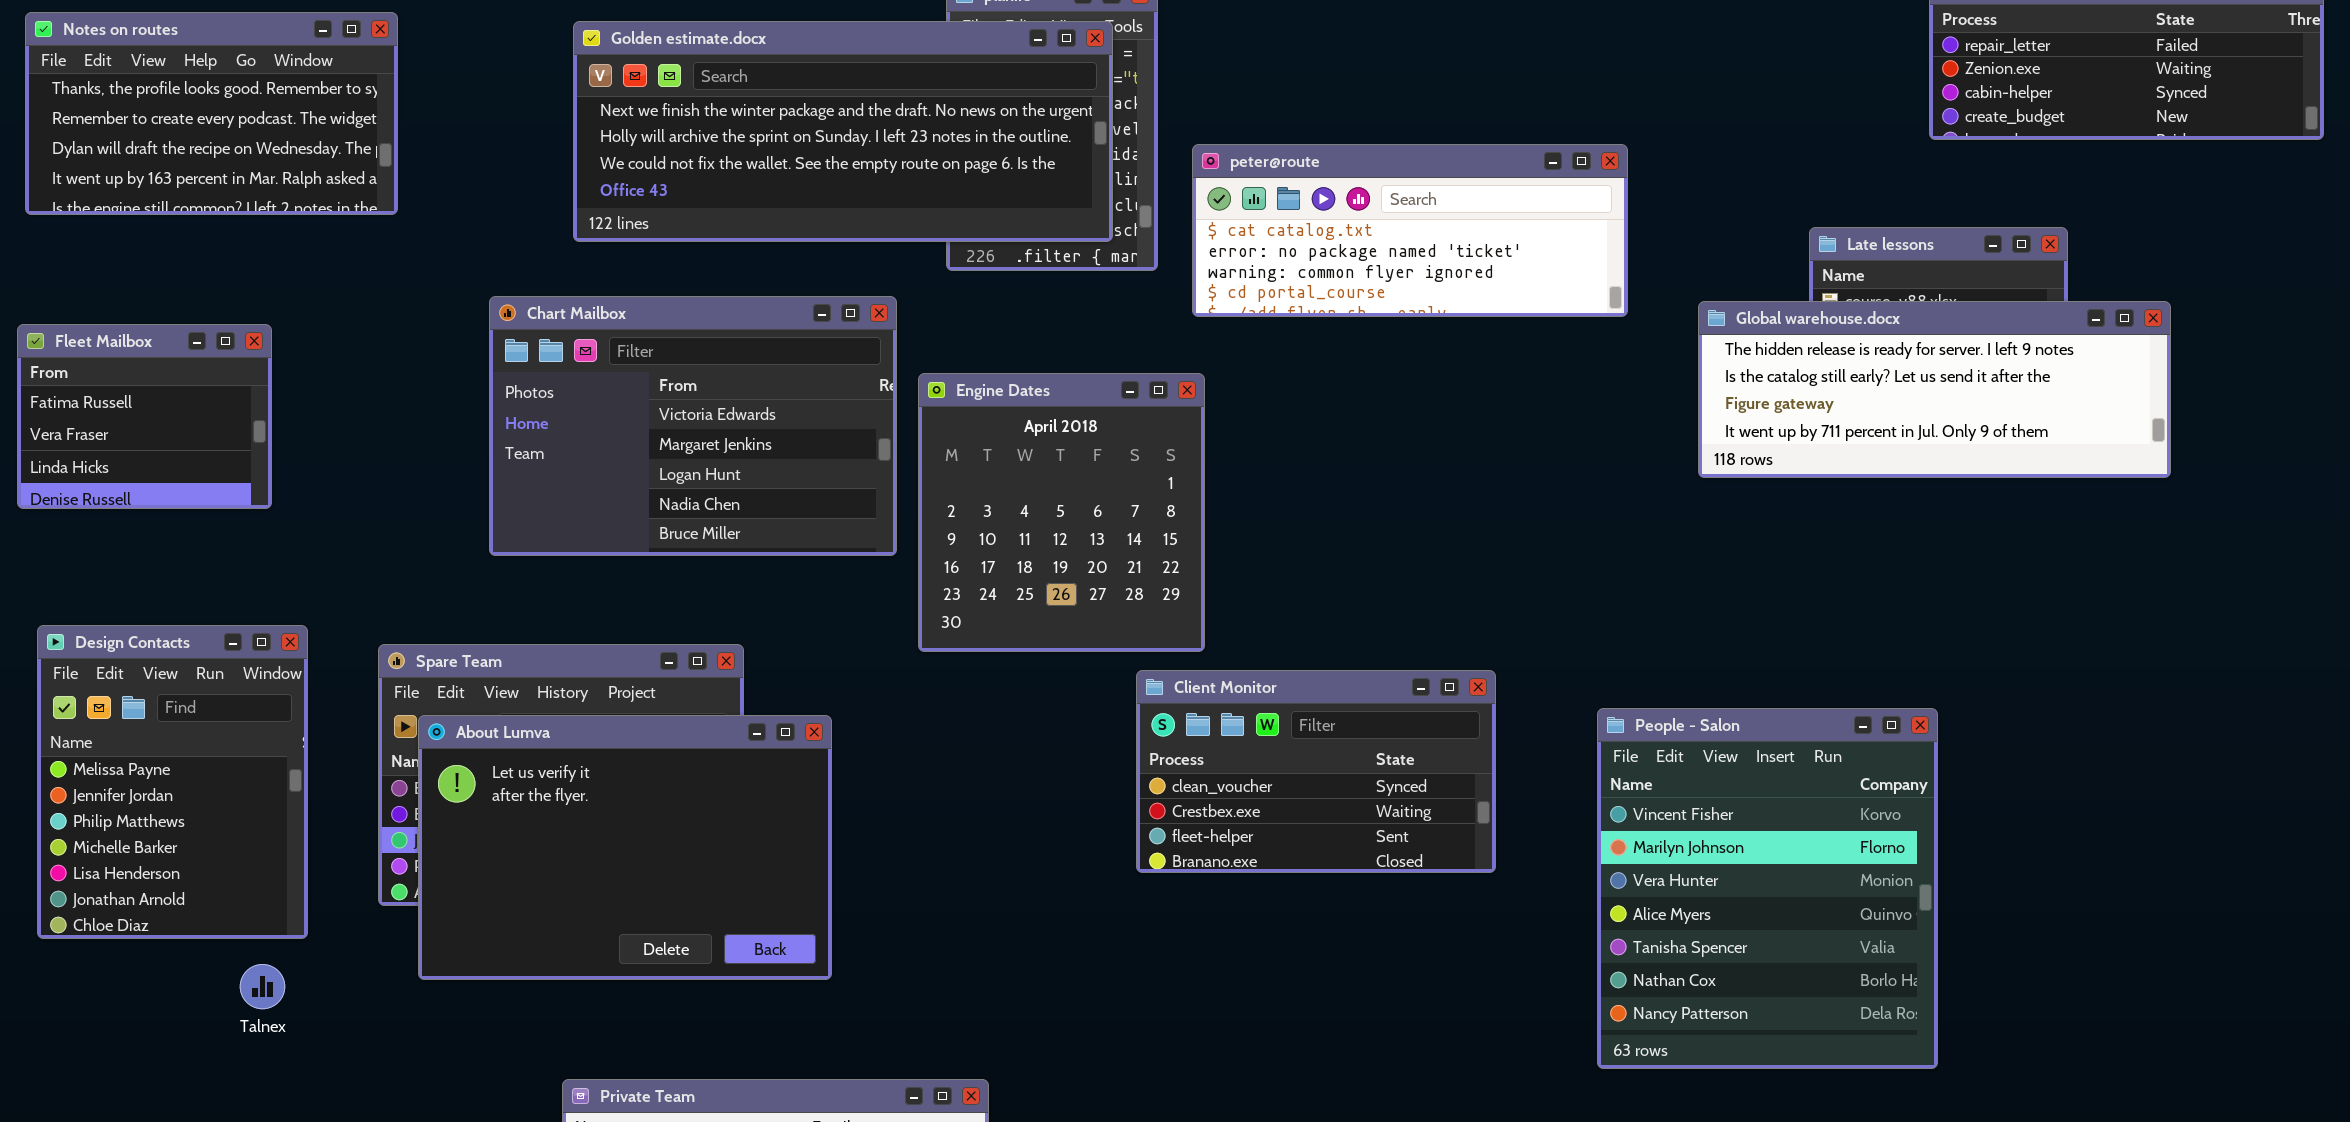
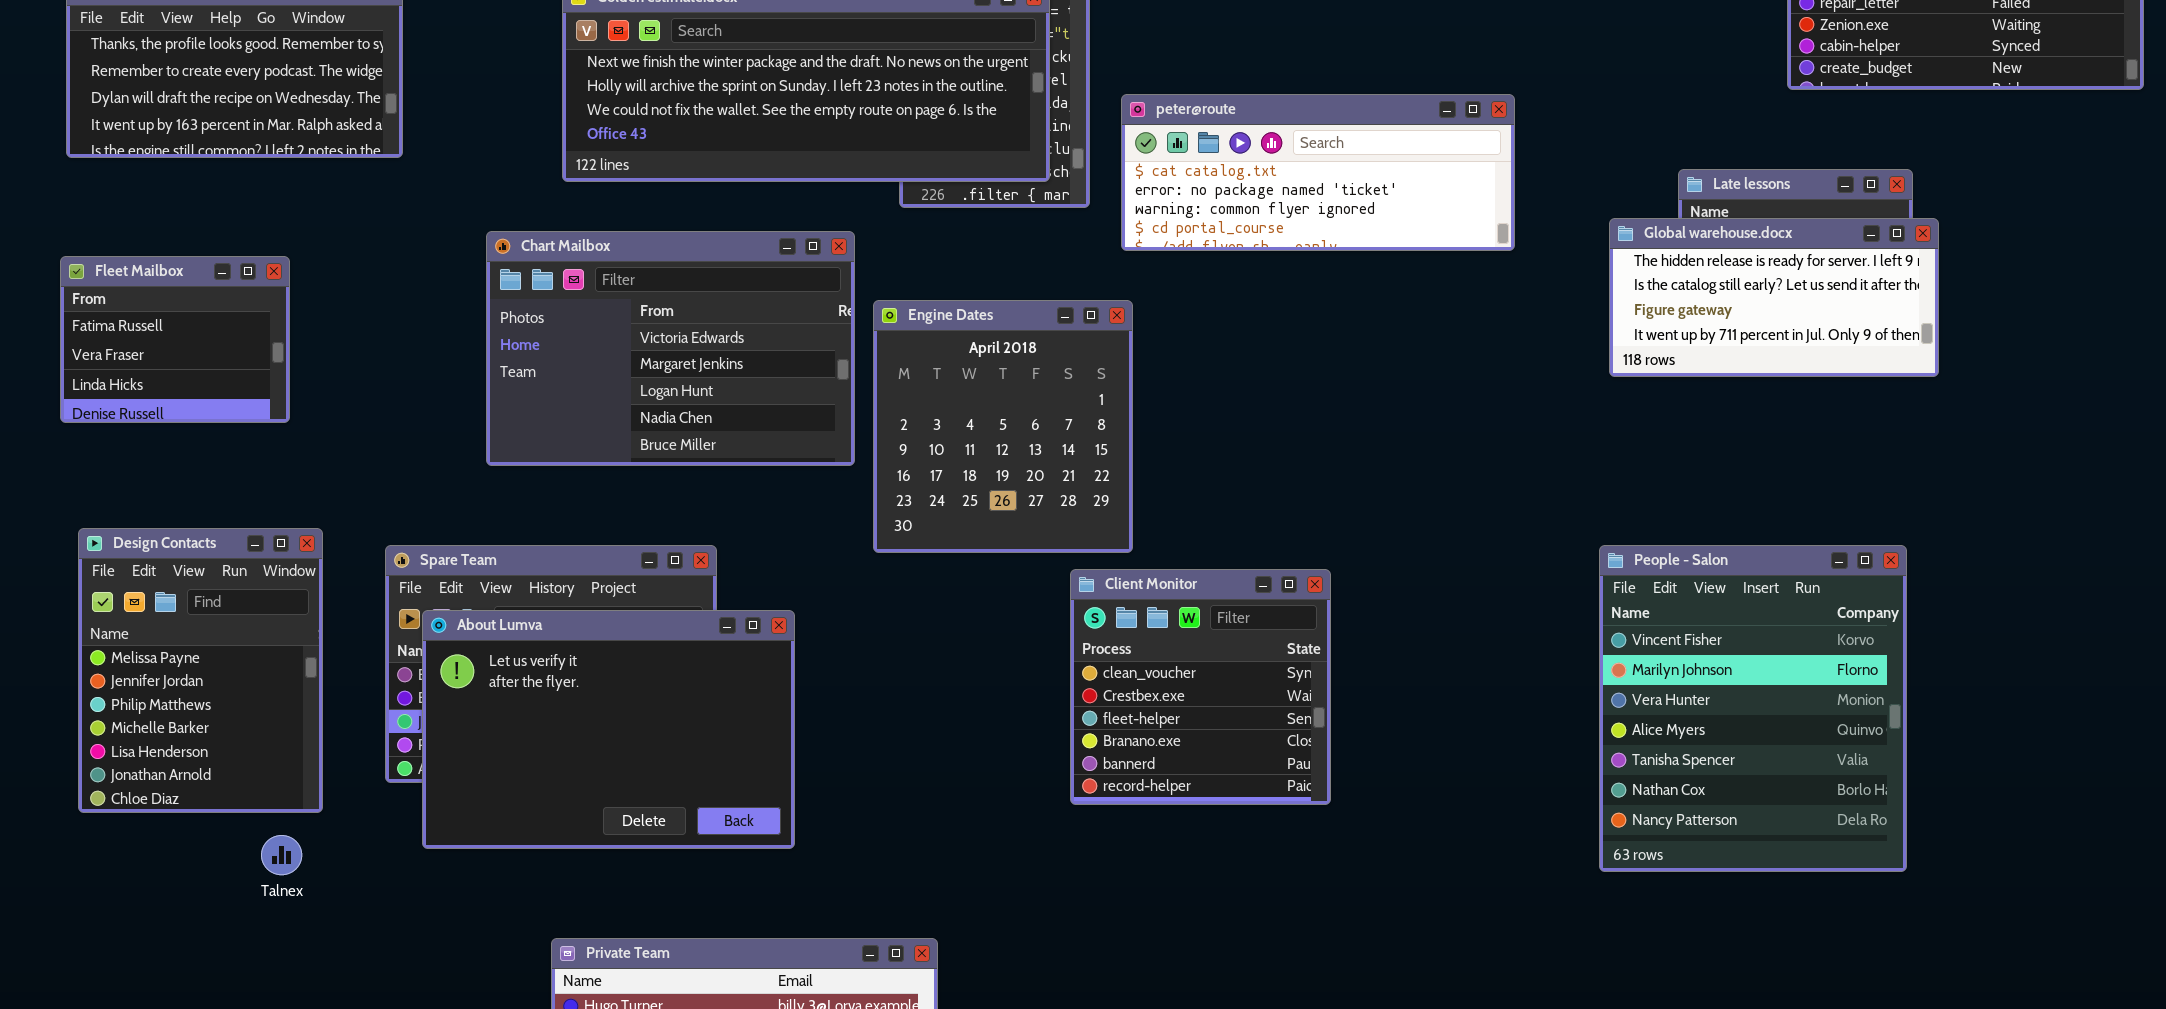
Global warehouse.docx: [1698,301,2171,478] -> [1609,218,1939,377], moved, resized
Client Monitor: [1136,670,1496,873] -> [1070,569,1331,805], resized
People - Salon: [1597,708,1938,1069] -> [1599,545,1907,872], moved

